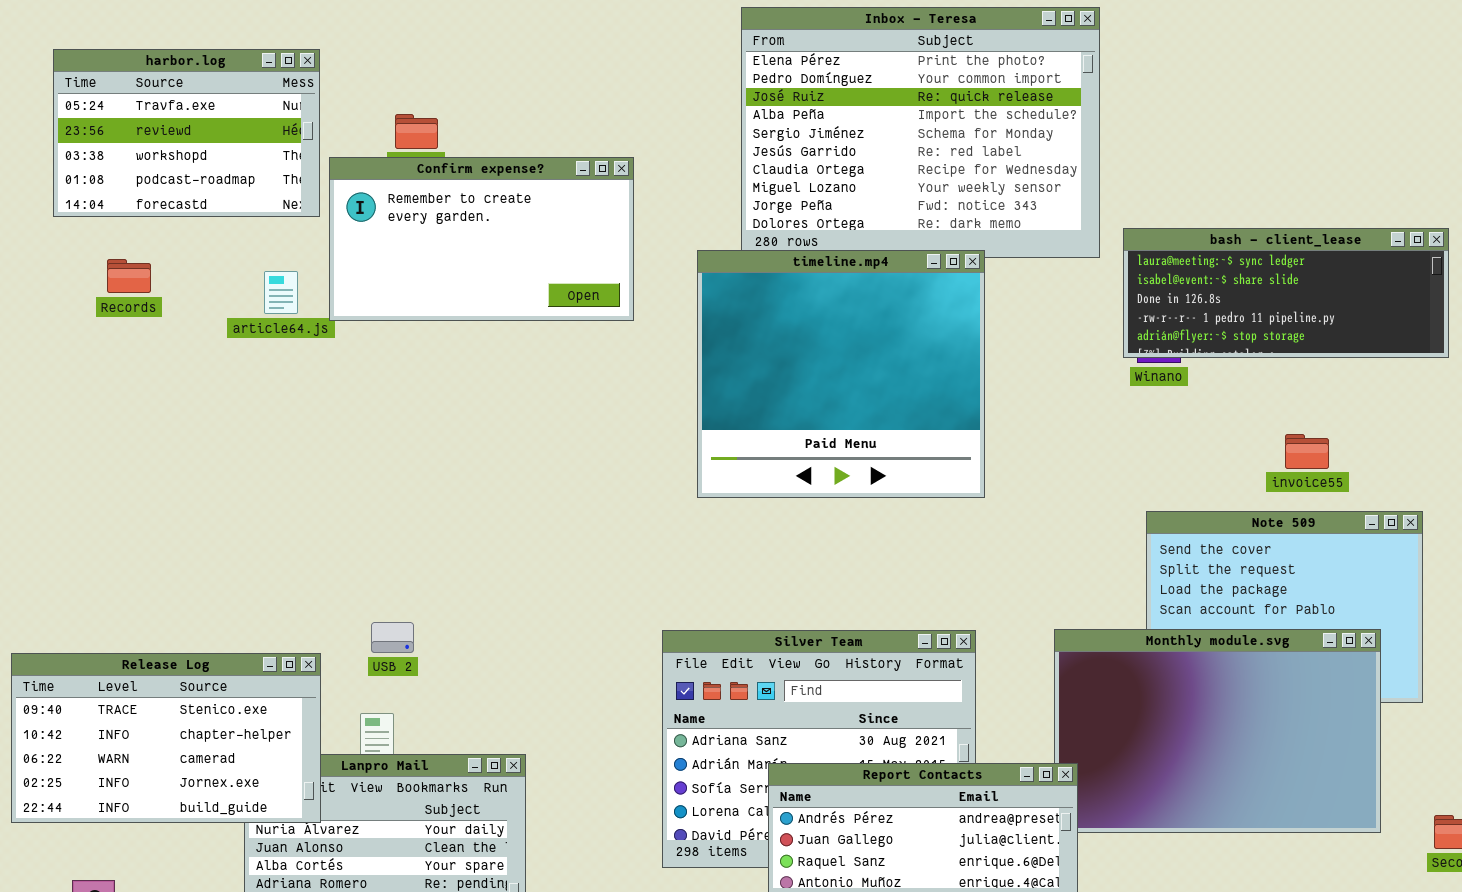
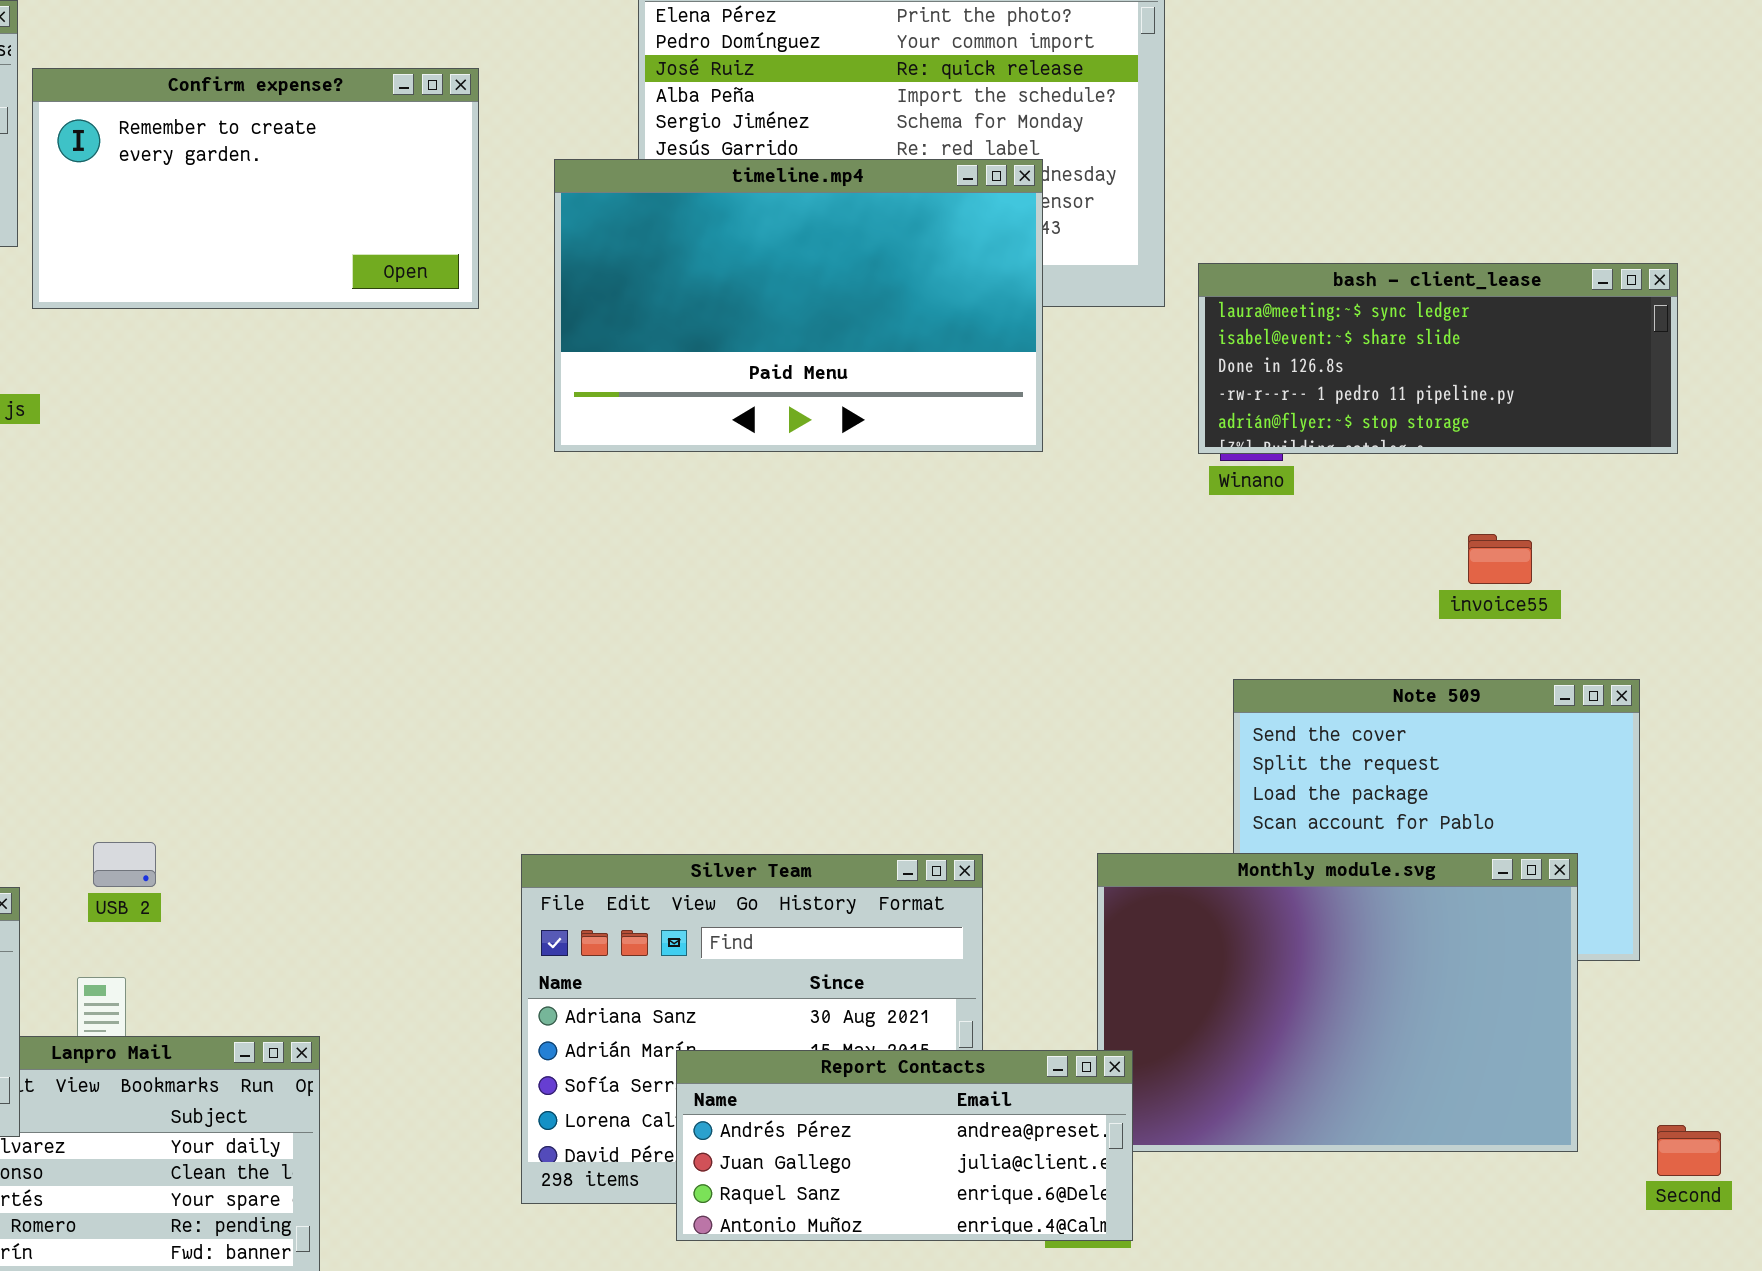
Confirm expense?: [329,157,634,321] -> [32,68,479,309], moved
timeline.mp4: [697,250,985,498] -> [554,159,1043,452], moved, resized
invoice55: [1285,434,1329,469] -> [1468,534,1532,584], moved

